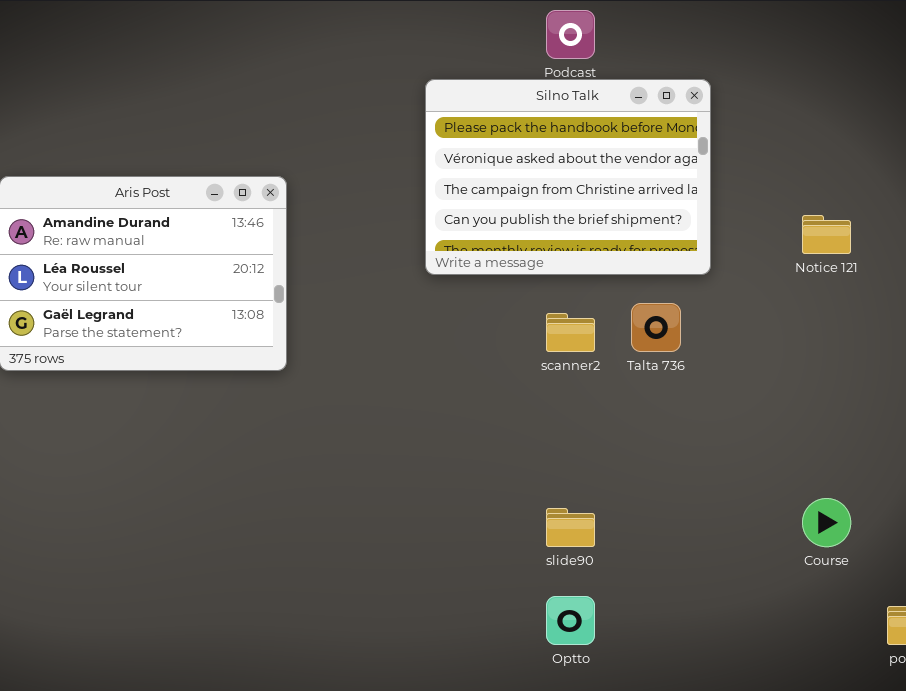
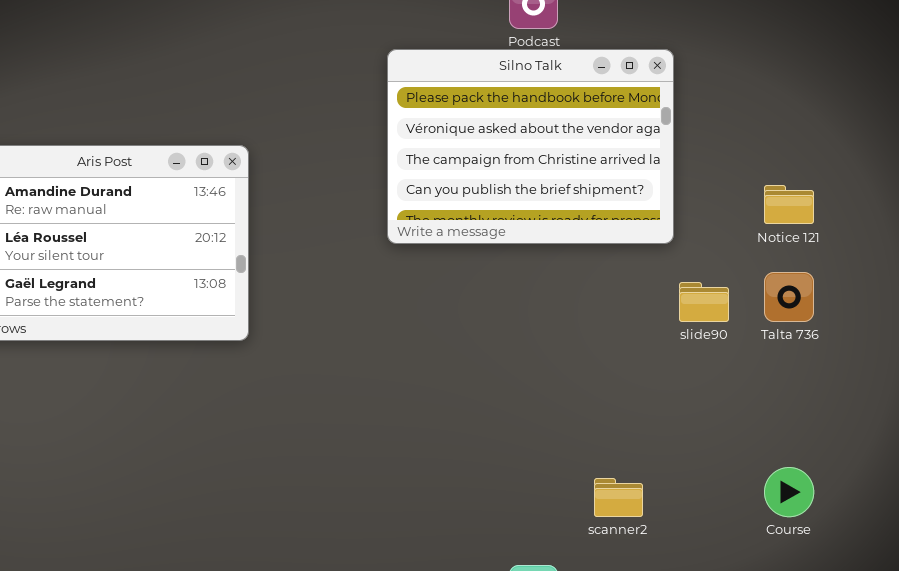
Talta 736: [631,303,681,352] -> [764,272,814,322], moved
scanner2: [546,313,595,352] -> [594,478,643,517], moved
slide90: [546,508,595,547] -> [679,282,729,322], moved

